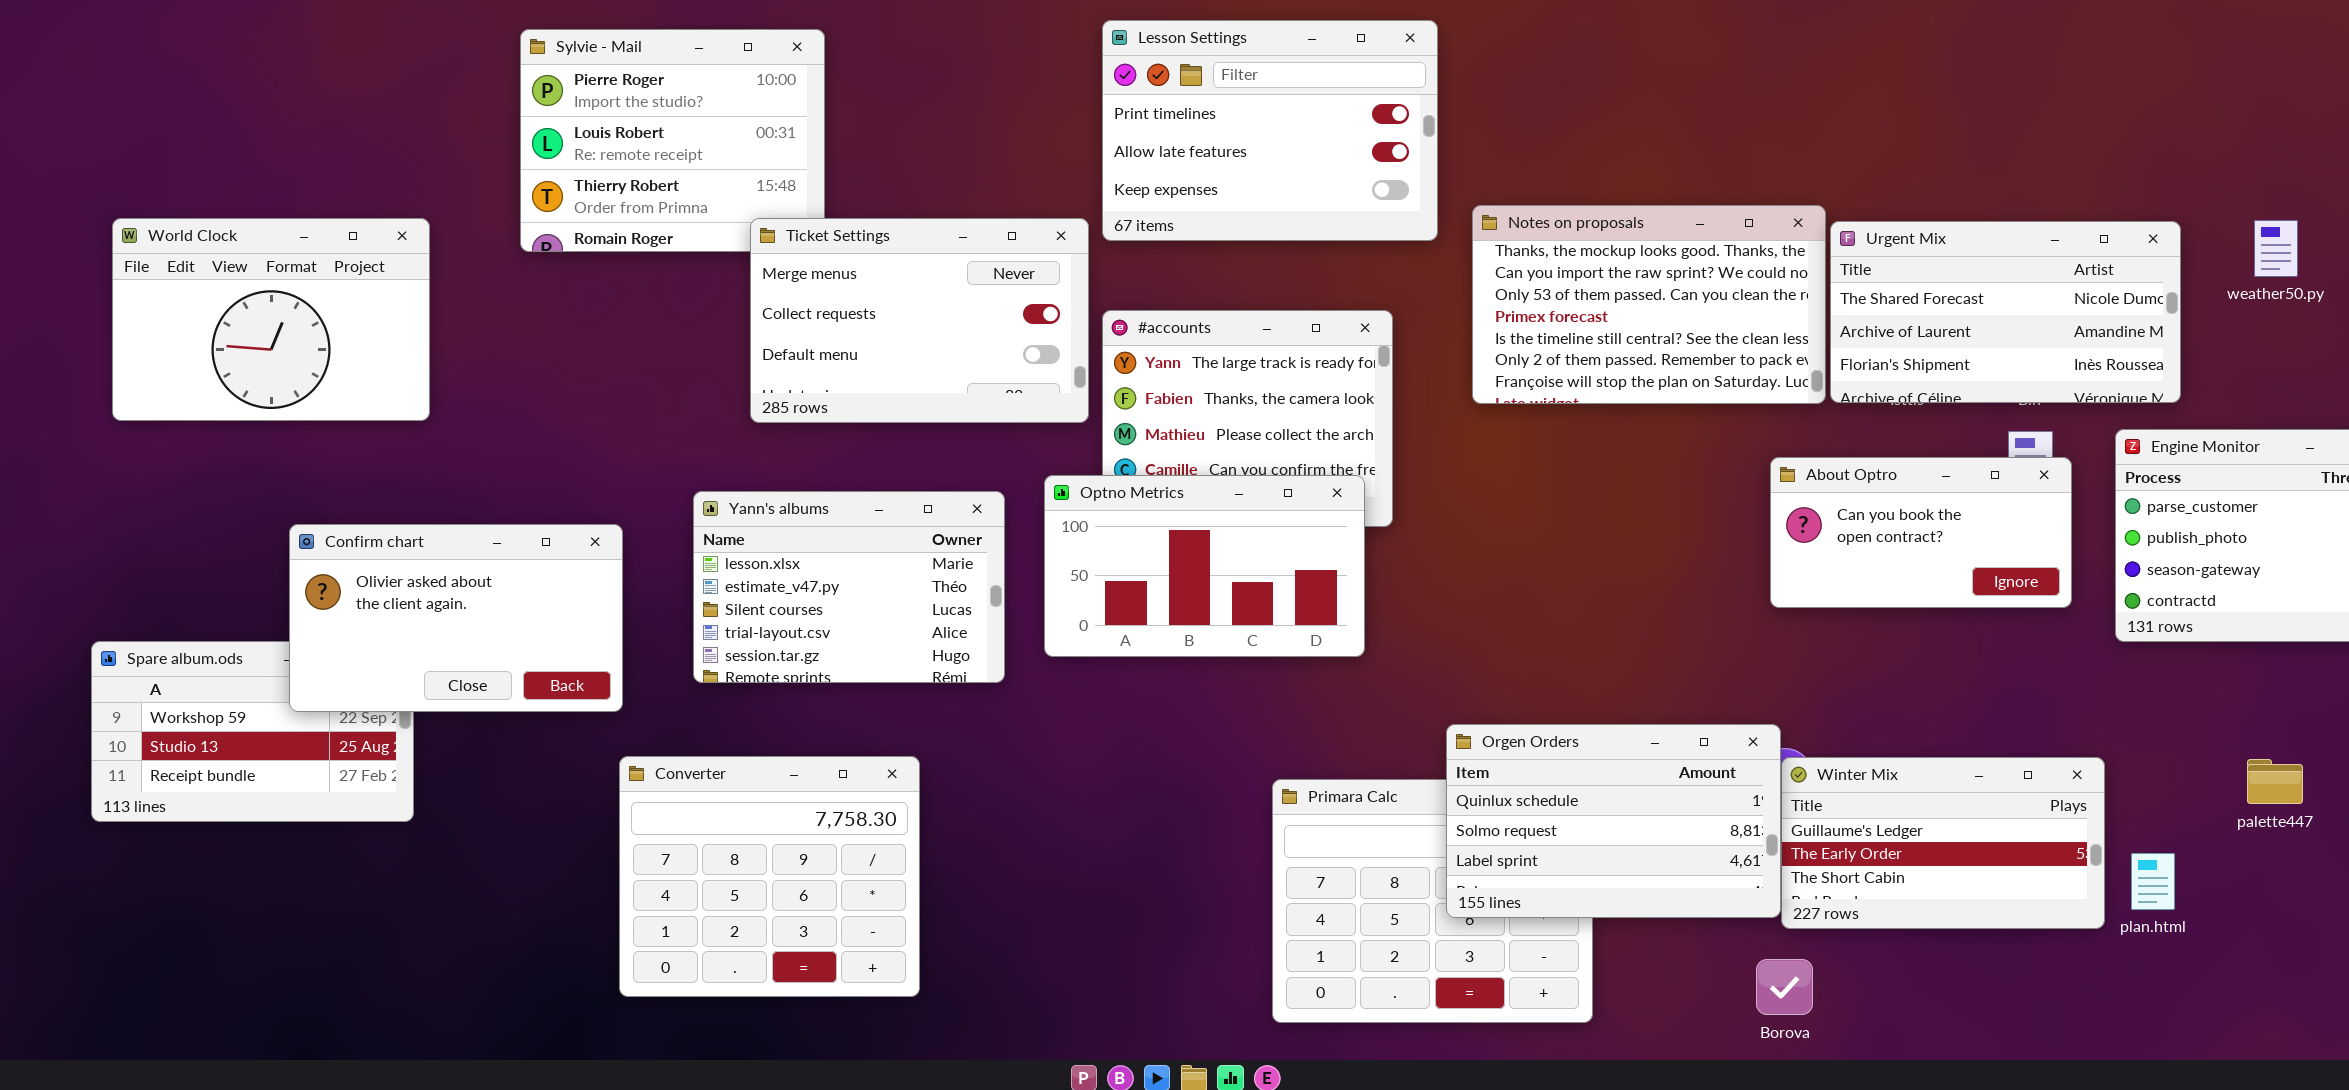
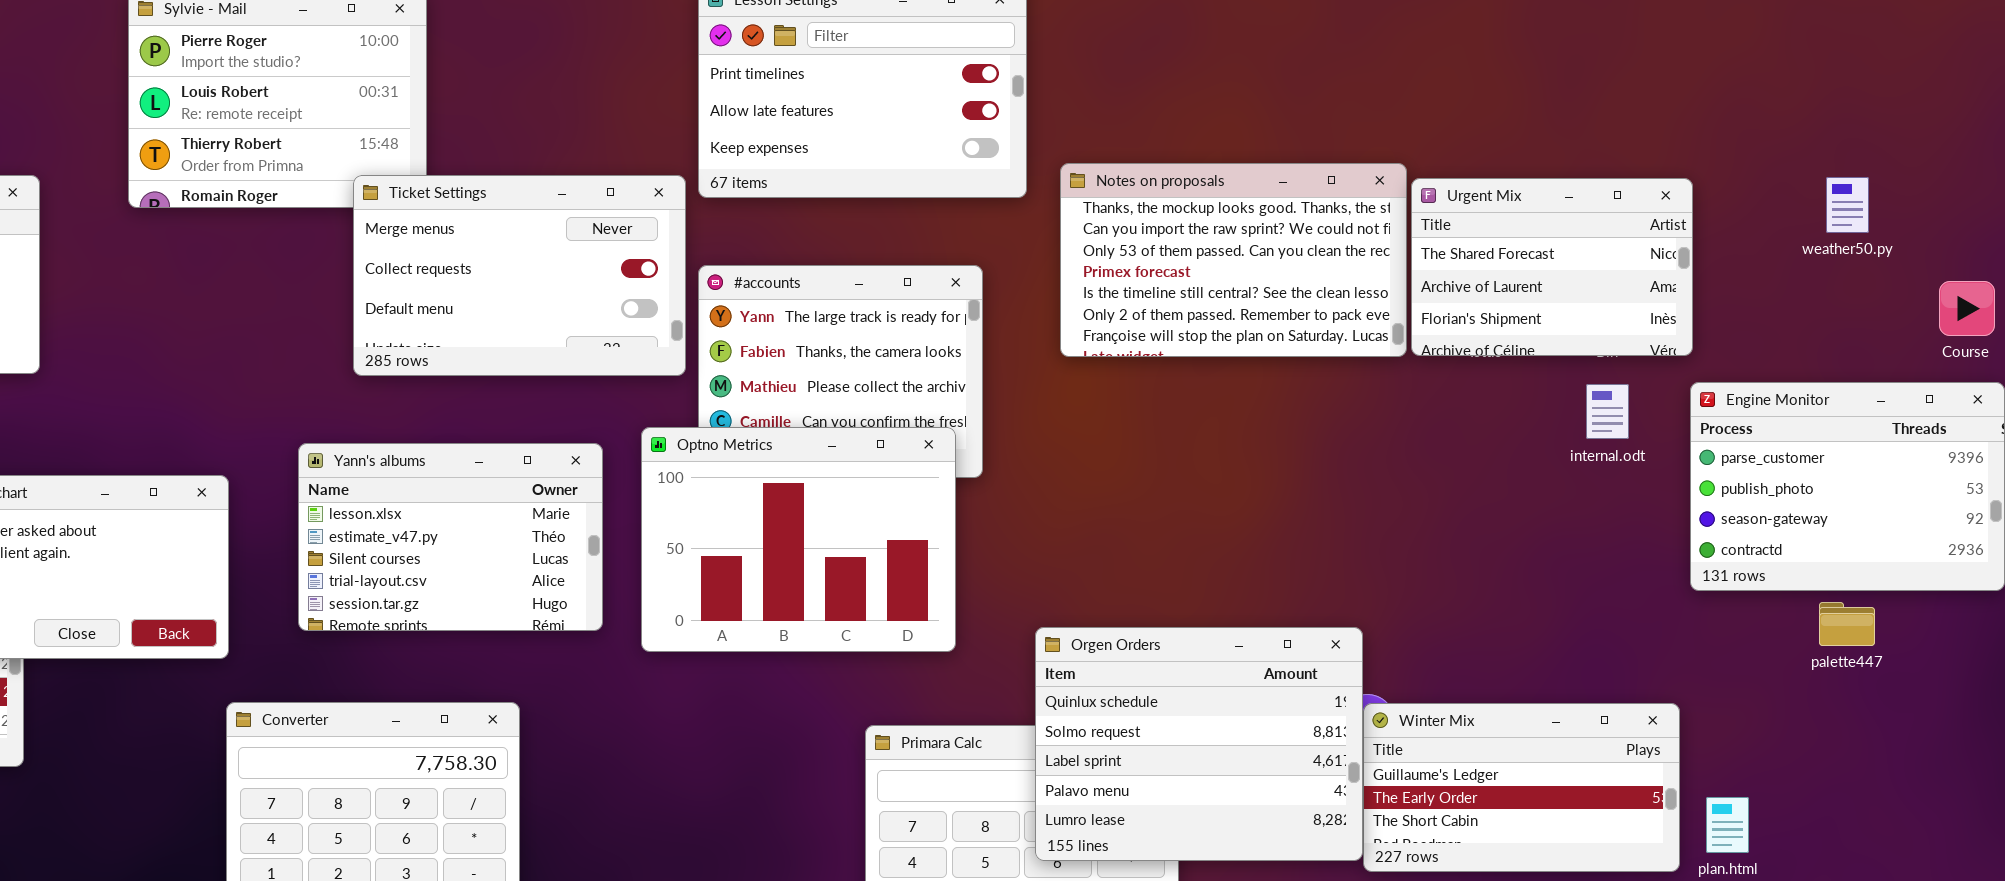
Urgent Mix: [1830,221,2181,403] -> [1411,178,1693,356], resized
About Optro: [1770,457,2072,608] -> none, closed
Optno Metrics: [1044,475,1365,657] -> [641,427,956,652], resized
Orgen Orders: [1446,724,1781,918] -> [1035,627,1363,861], resized
palette447: [2247,759,2303,804] -> [1819,602,1875,646], moved

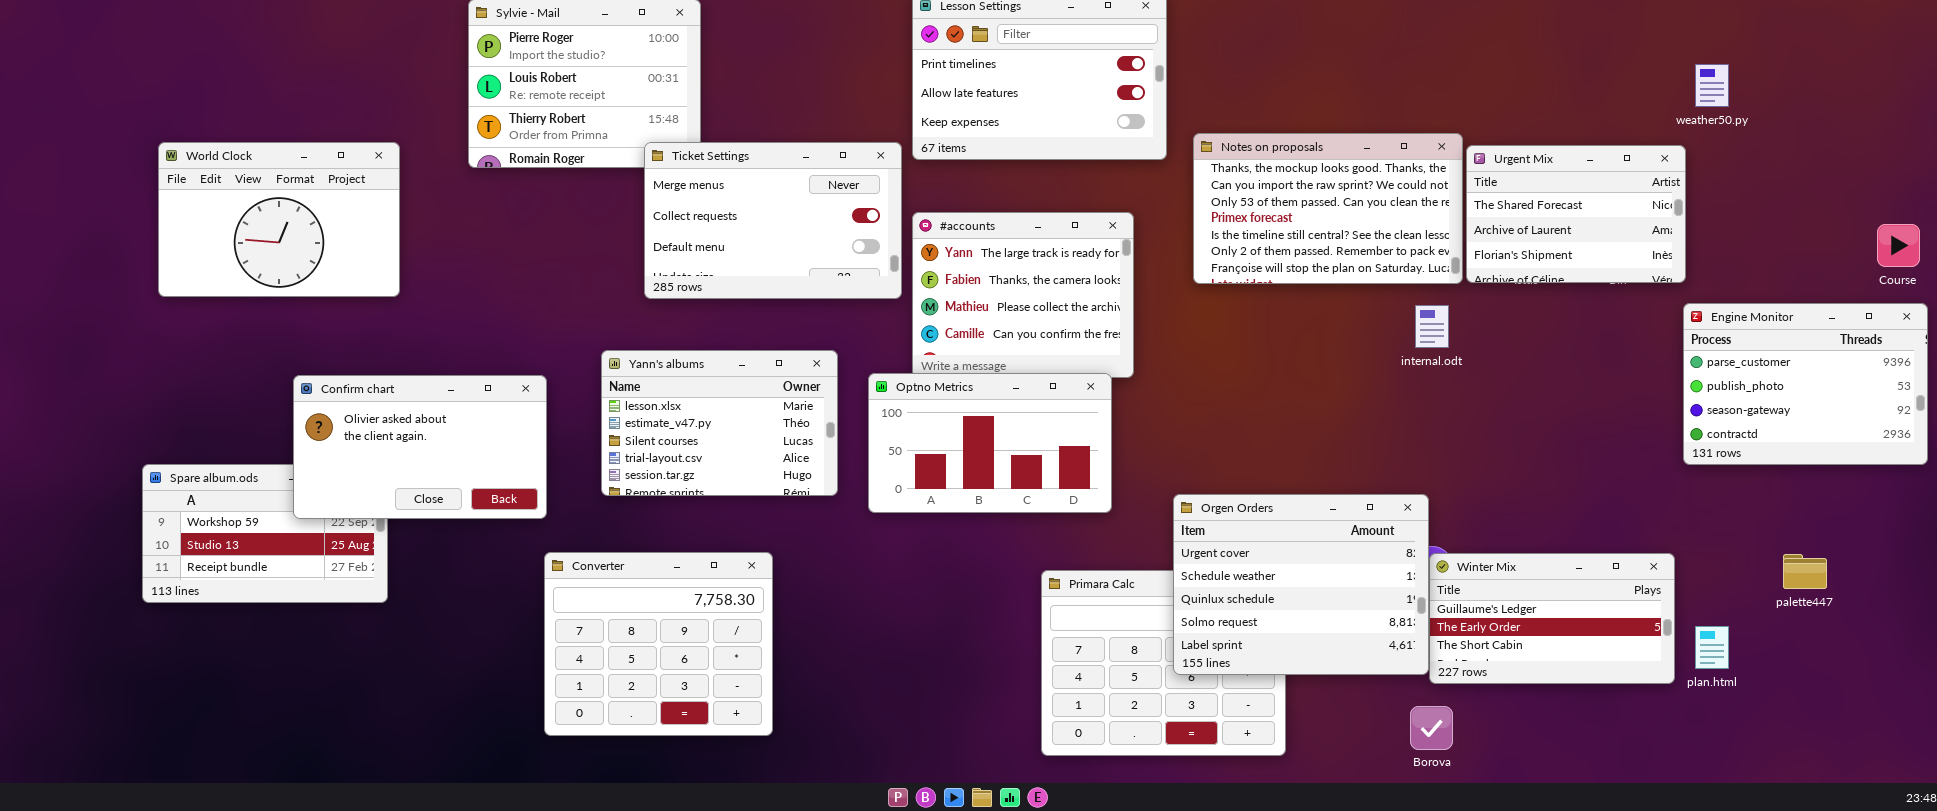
weather50.py: [1826,177,1869,233] -> [1695,64,1729,107], moved
internal.odt: [1586,384,1629,439] -> [1415,305,1449,348], moved
Optno Metrics: [641,427,956,652] -> [868,373,1112,513], resized
palette447: [1819,602,1875,646] -> [1783,554,1827,589], moved
Orgen Orders: [1035,627,1363,861] -> [1173,494,1429,675], scrolled up 2 rows

